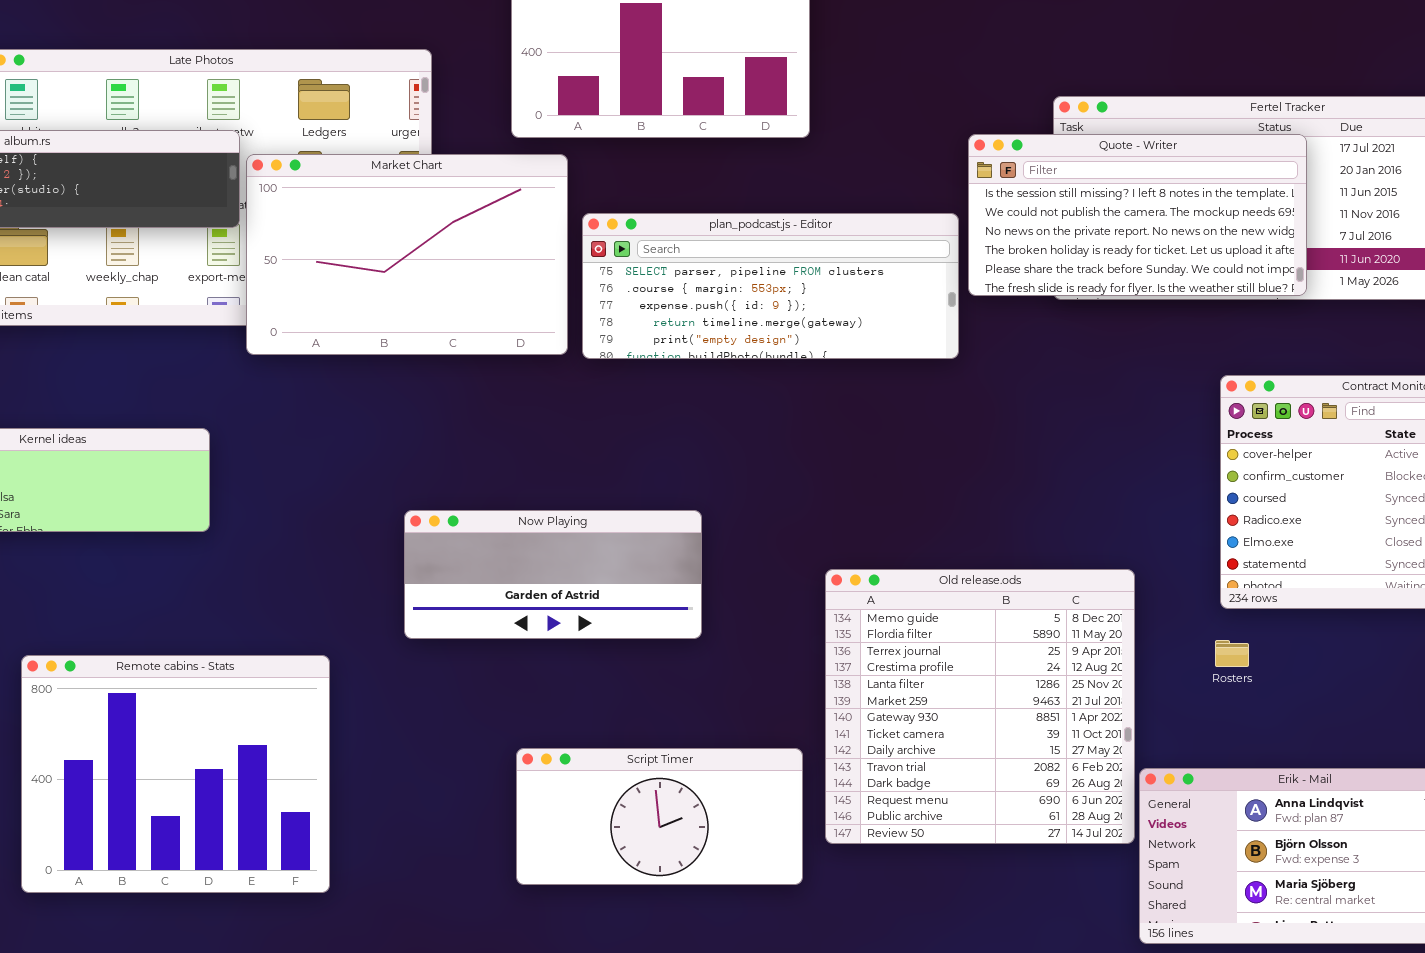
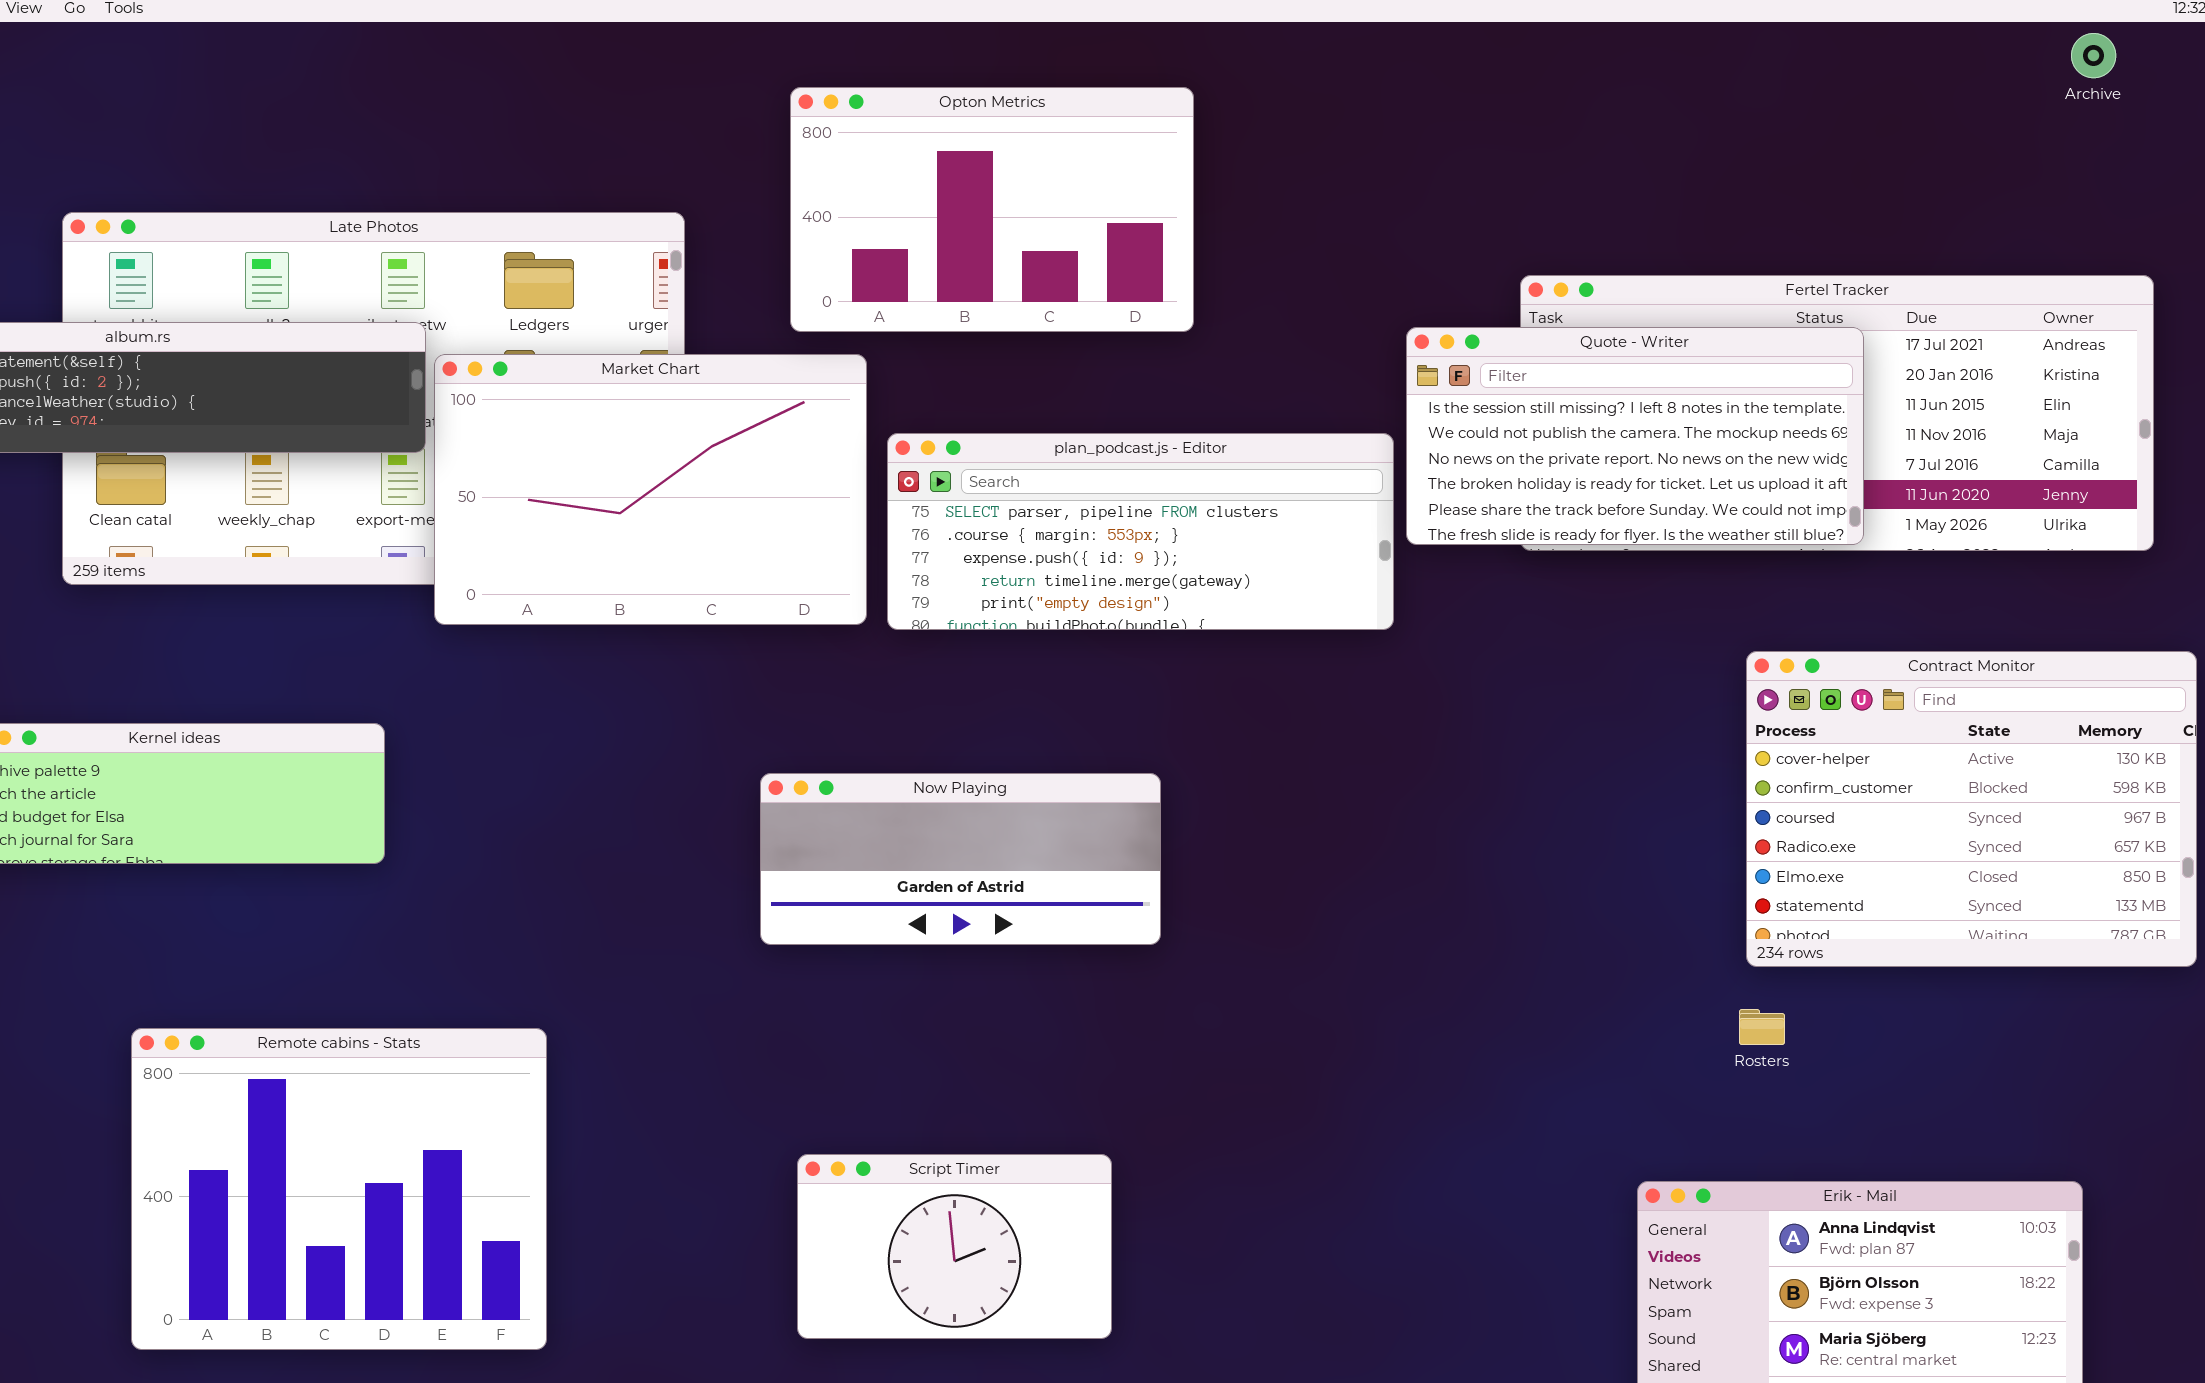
Now Playing: [404,510,702,639] -> [760,773,1161,945], moved
Old release.ods: [825,569,1135,844] -> none, closed
Script Timer: [516,748,803,885] -> [797,1154,1112,1339], resized

